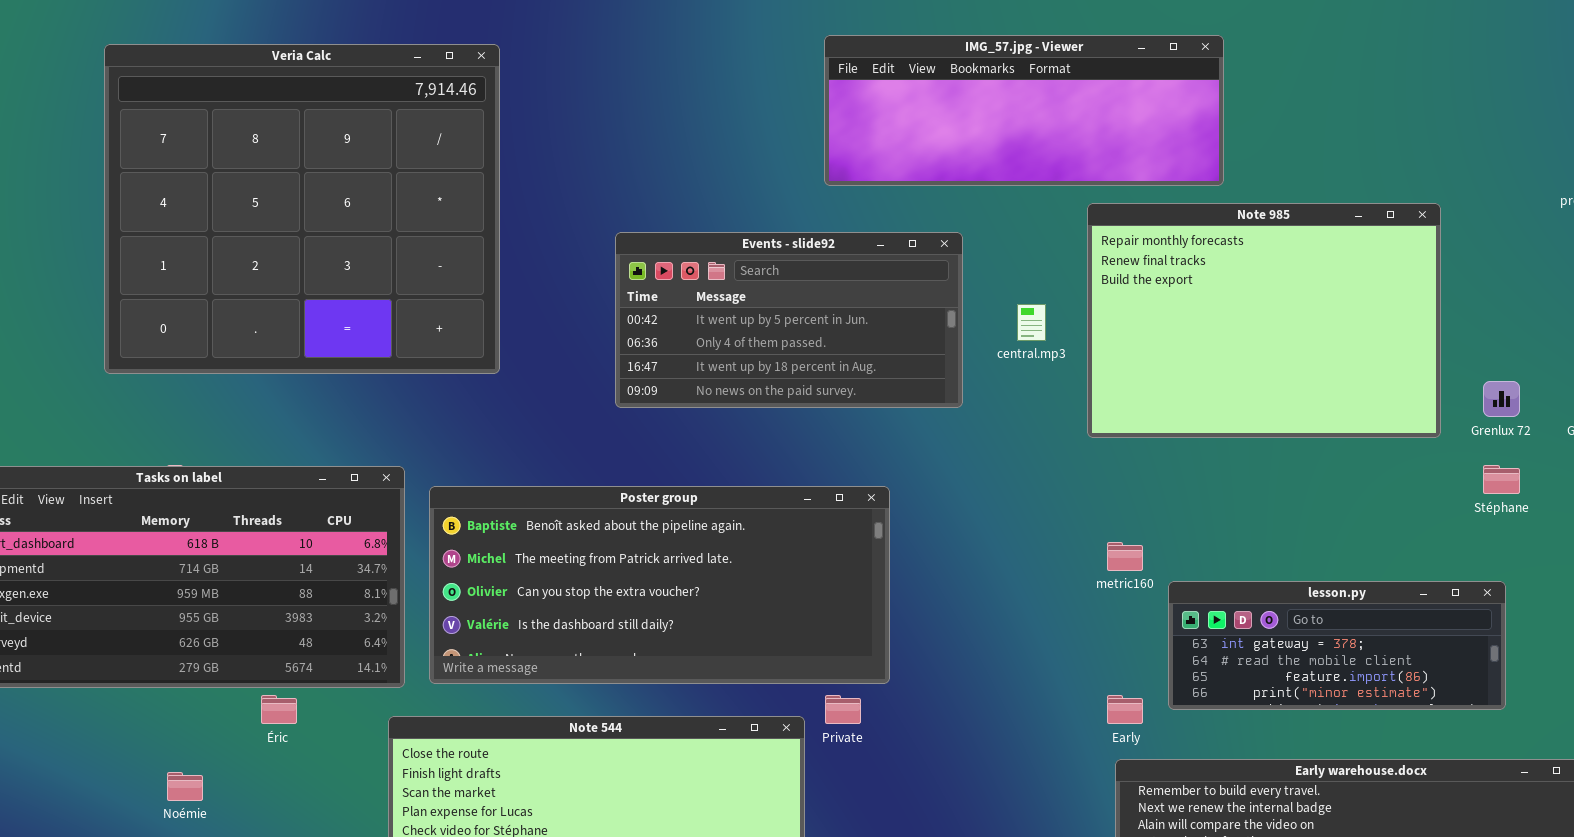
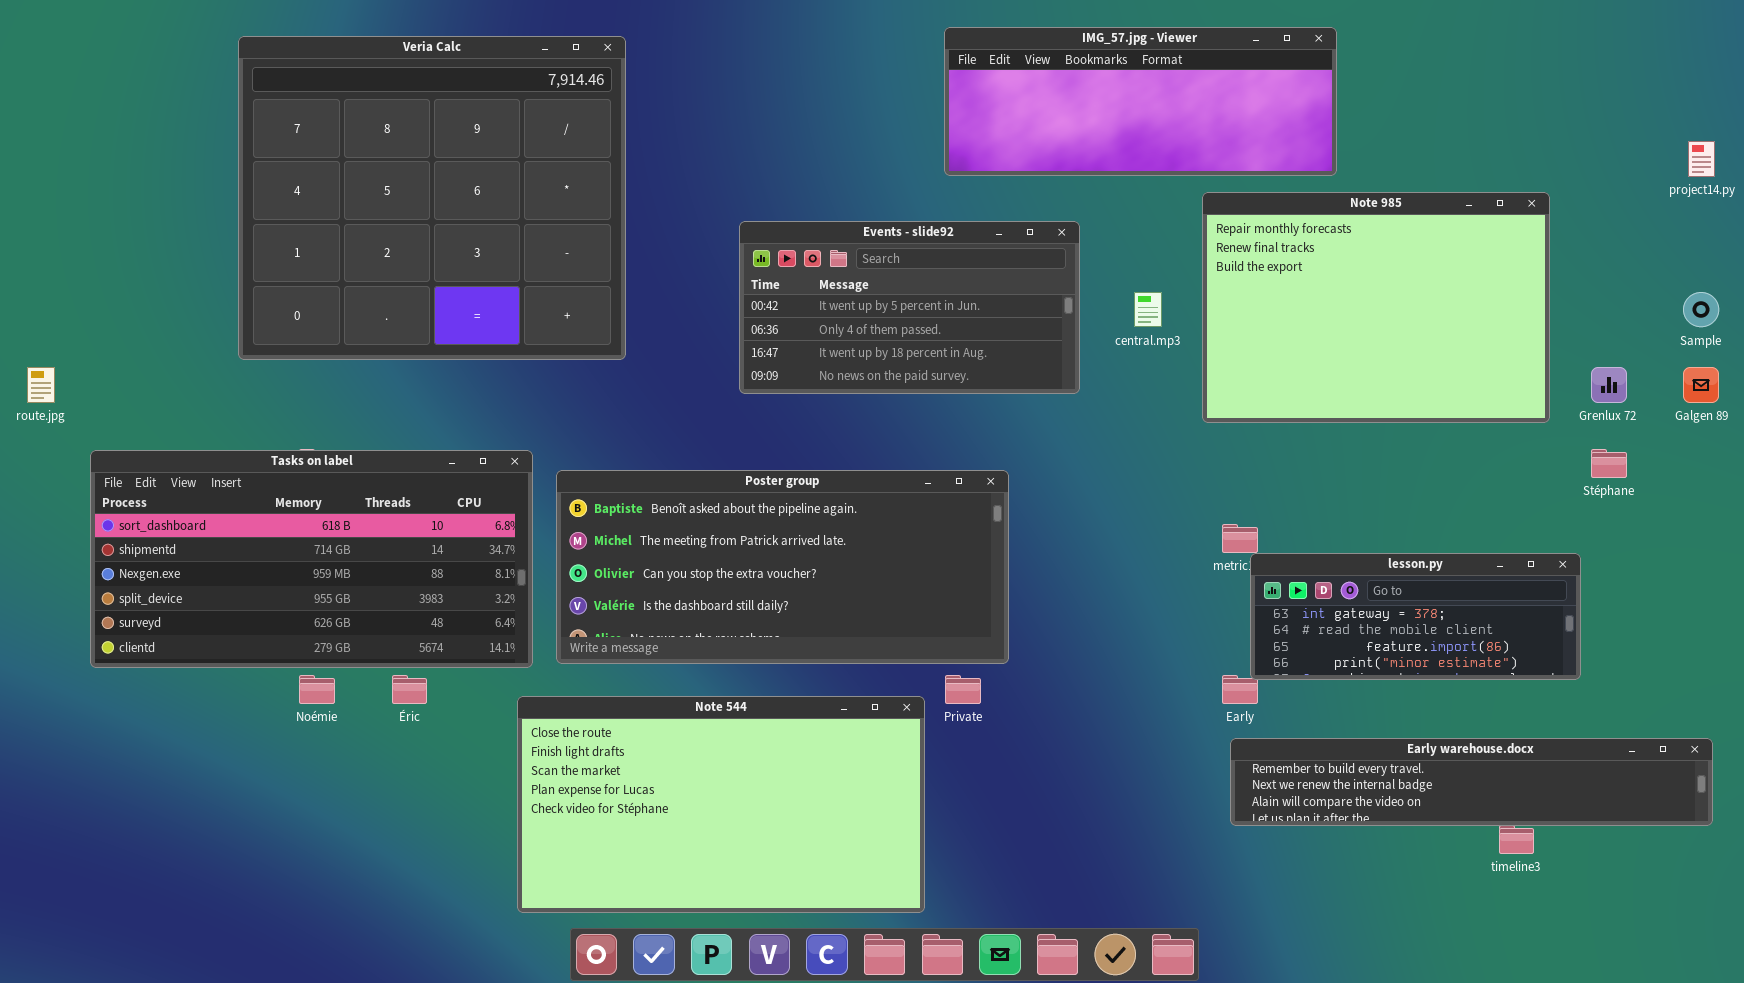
lesson.py: [1168,581,1506,710] -> [1250,553,1581,680], moved
Noémie: [167,772,203,801] -> [299,675,335,704], moved

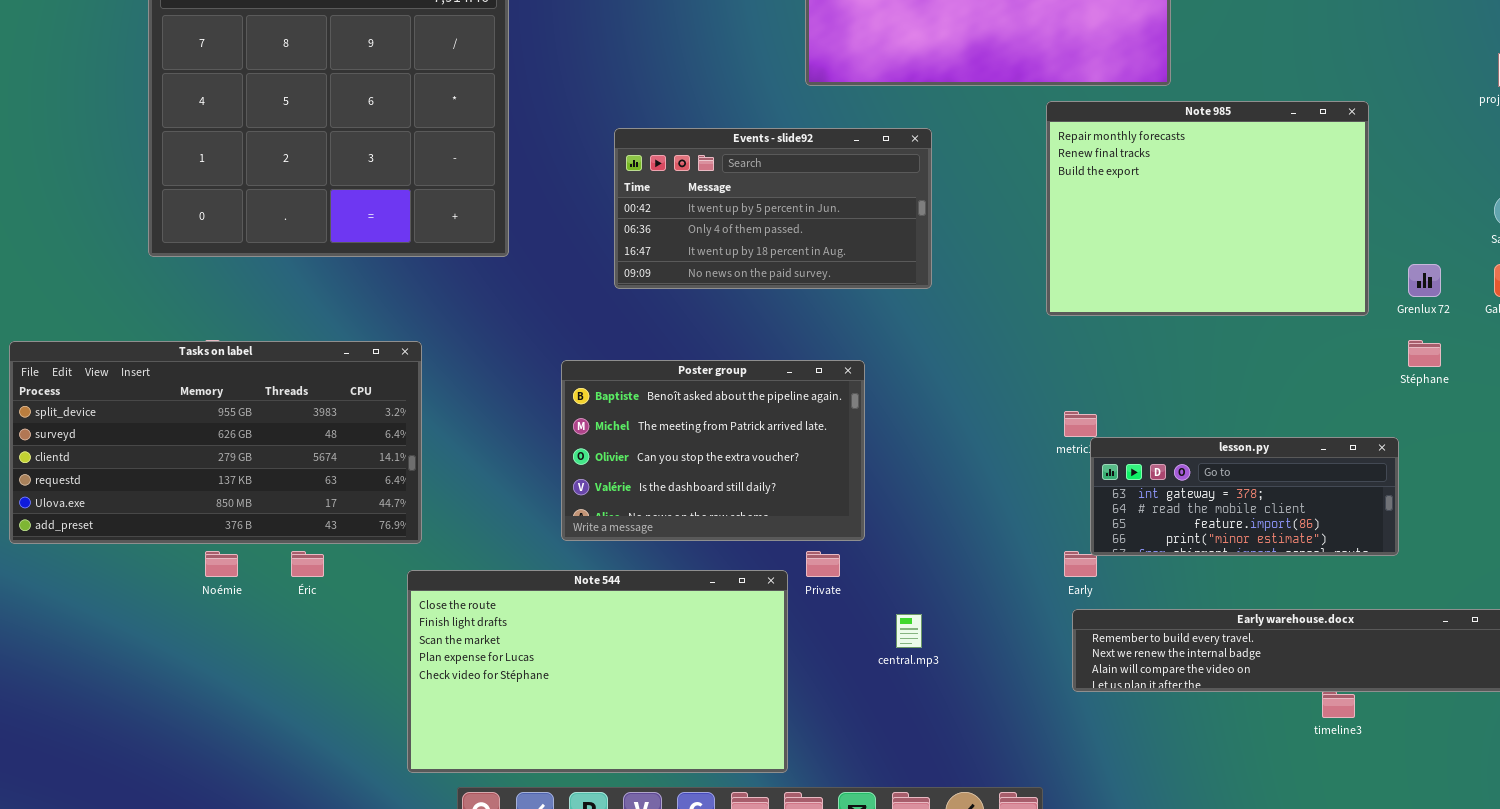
central.mp3: [1134,292,1162,327] -> [896,614,922,648], moved
Tasks on label: [90,450,533,668] -> [9,341,422,544], scrolled down 3 rows
Poster group: [556,470,1009,664] -> [561,360,865,541], resized

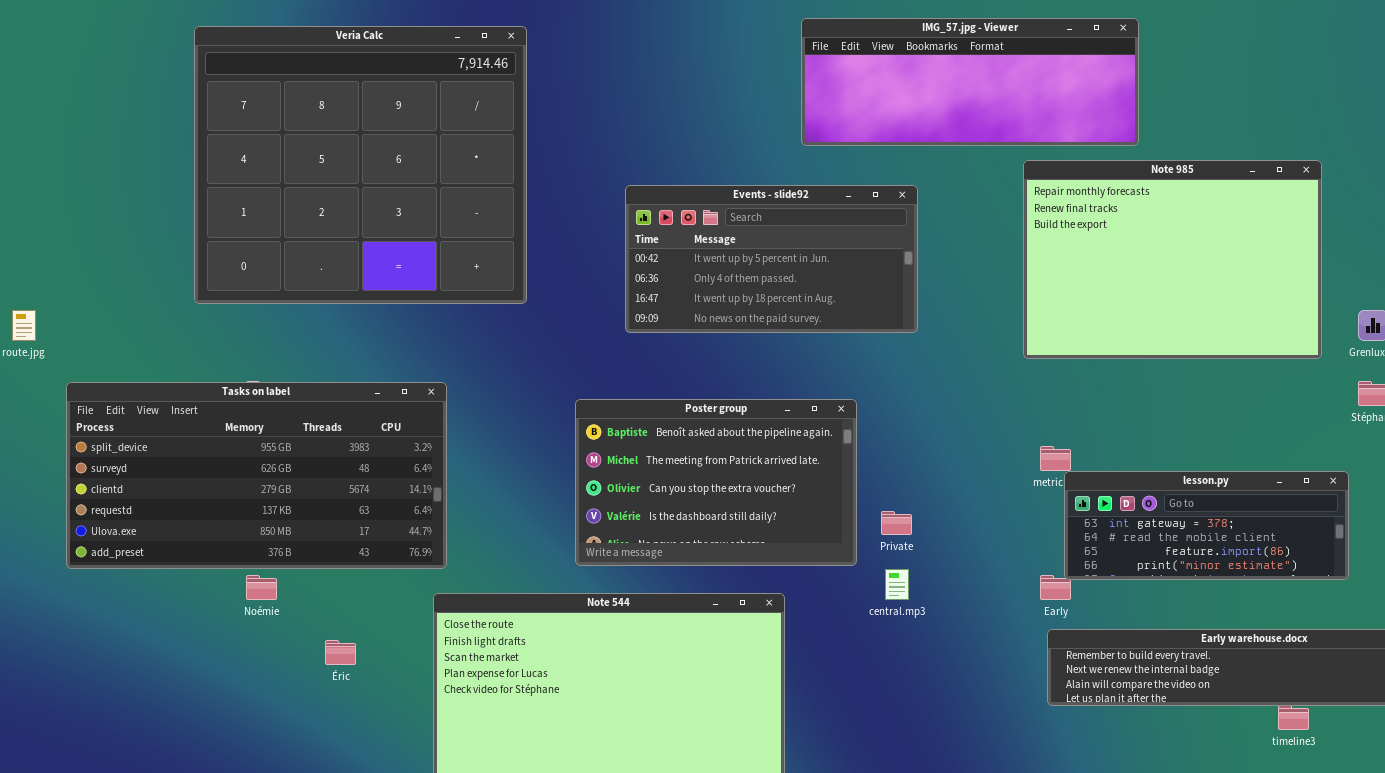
Éric: [291,551,324,577] -> [325,640,356,665], moved
Private: [806,551,840,577] -> [881,511,912,535], moved
central.mp3: [896,614,922,648] -> [885,569,909,600], moved

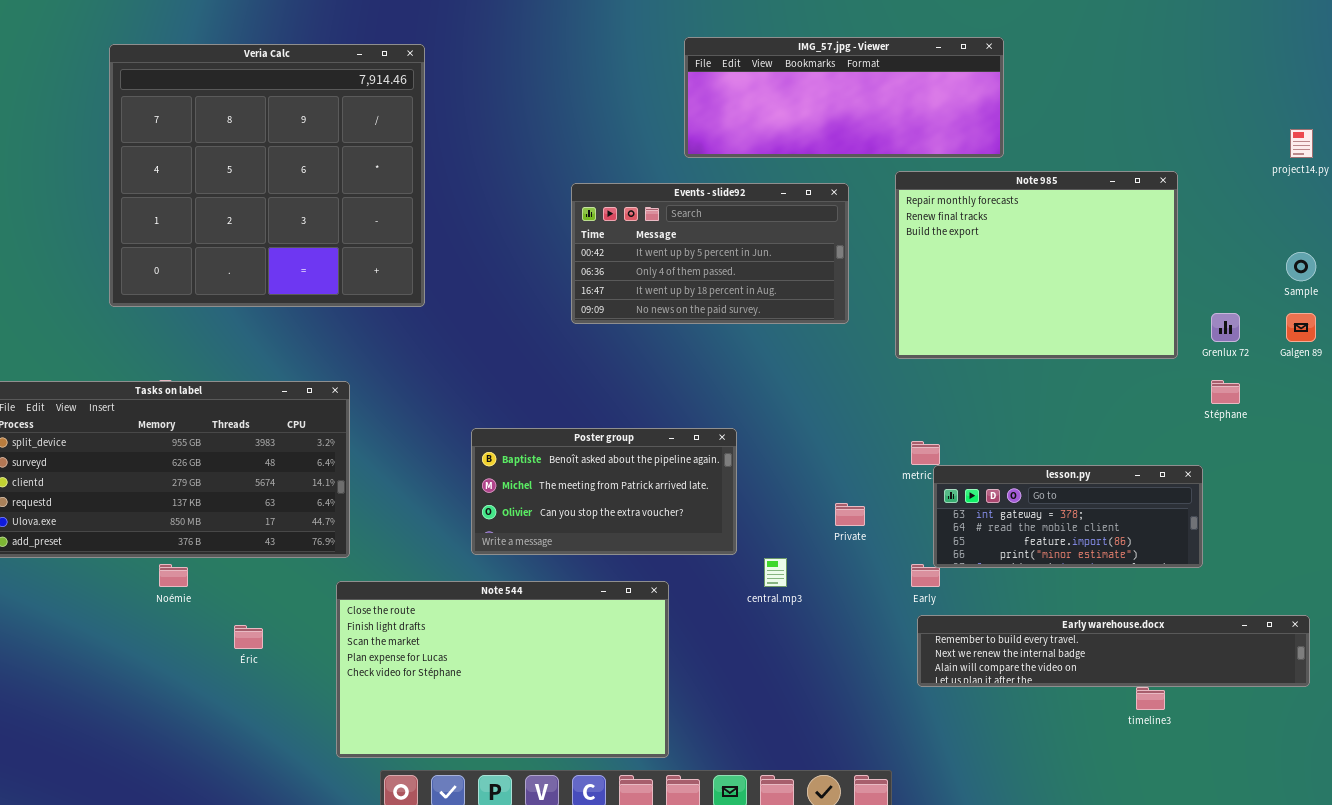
Events - slide92: [625,185,918,333] -> [571,183,849,324], moved
Poster group: [575,399,857,566] -> [471,428,737,555], resized
Private: [881,511,912,535] -> [835,503,865,526], moved

